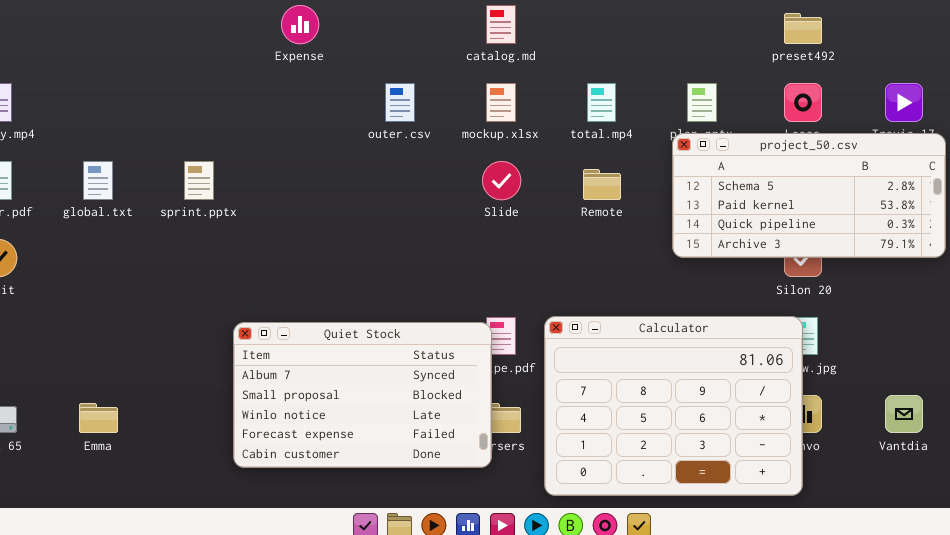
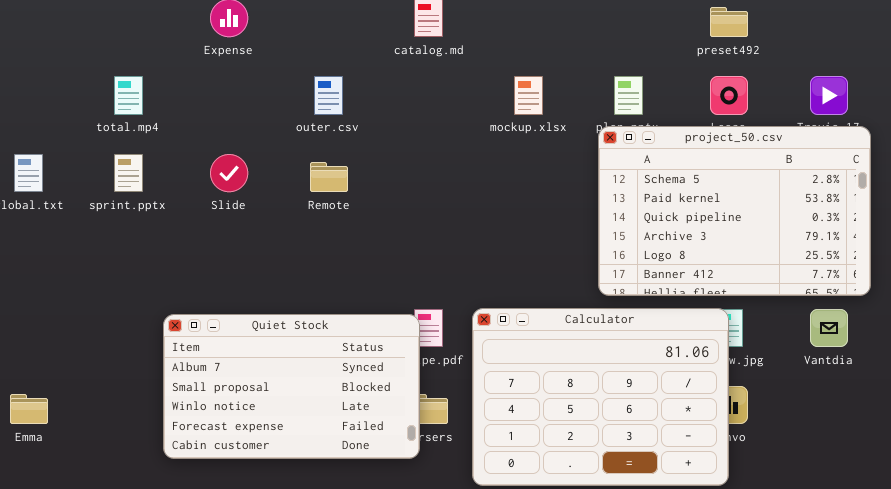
mockup.xlsx: [486,83,516,122] -> [514,76,543,115], moved
total.mp4: [587,83,616,122] -> [114,76,143,115], moved
project_50.csv: [672,133,946,258] -> [598,126,871,296], resized
Slide: [482,161,521,200] -> [210,154,248,192], moved
Remote: [583,169,621,200] -> [310,162,348,192], moved
Vantdia: [885,395,923,433] -> [810,309,848,347], moved

